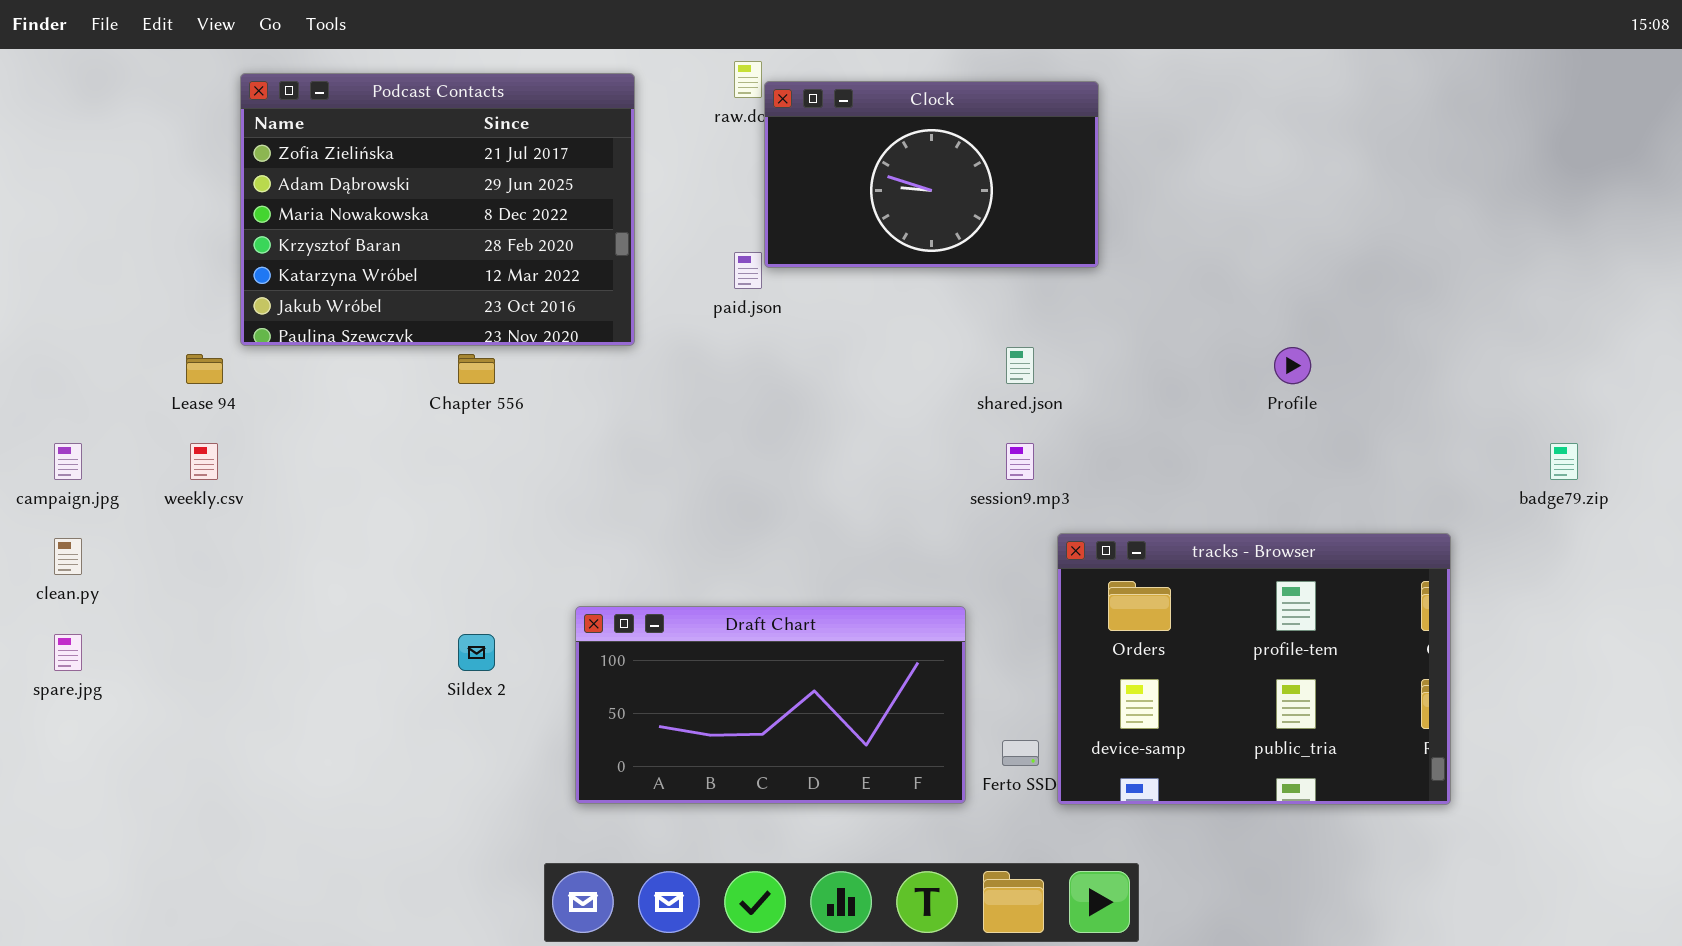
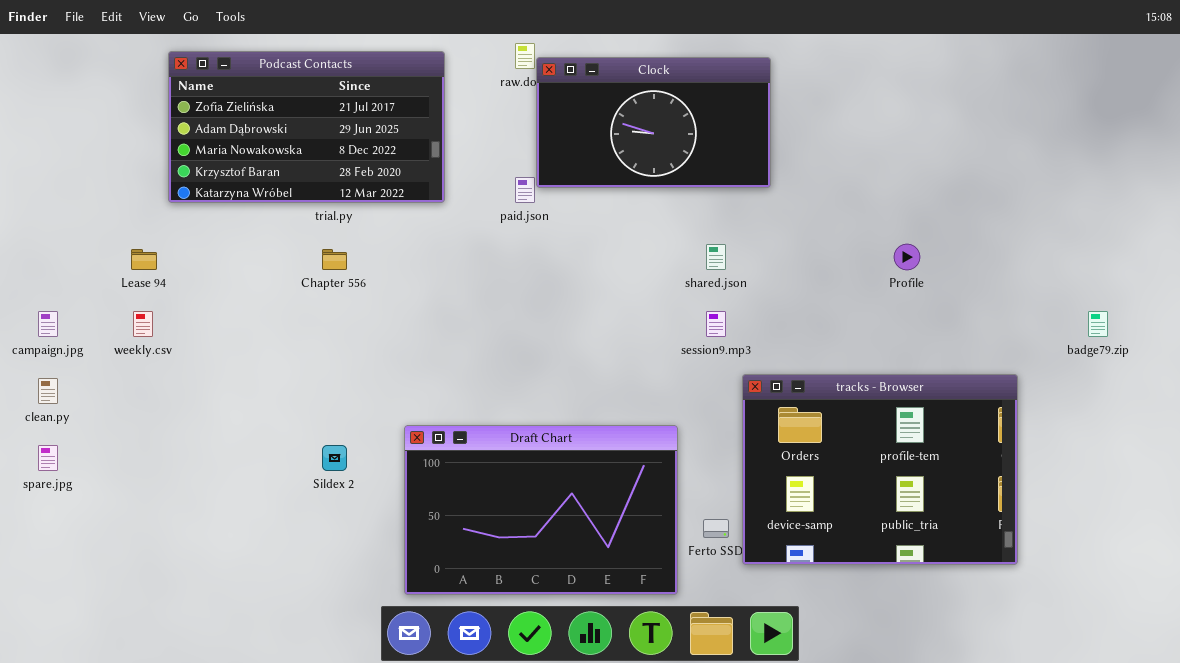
Podcast Contacts: [240,73,635,346] -> [168,51,445,203], resized
Draft Chart: [575,606,966,804] -> [404,425,678,595], resized

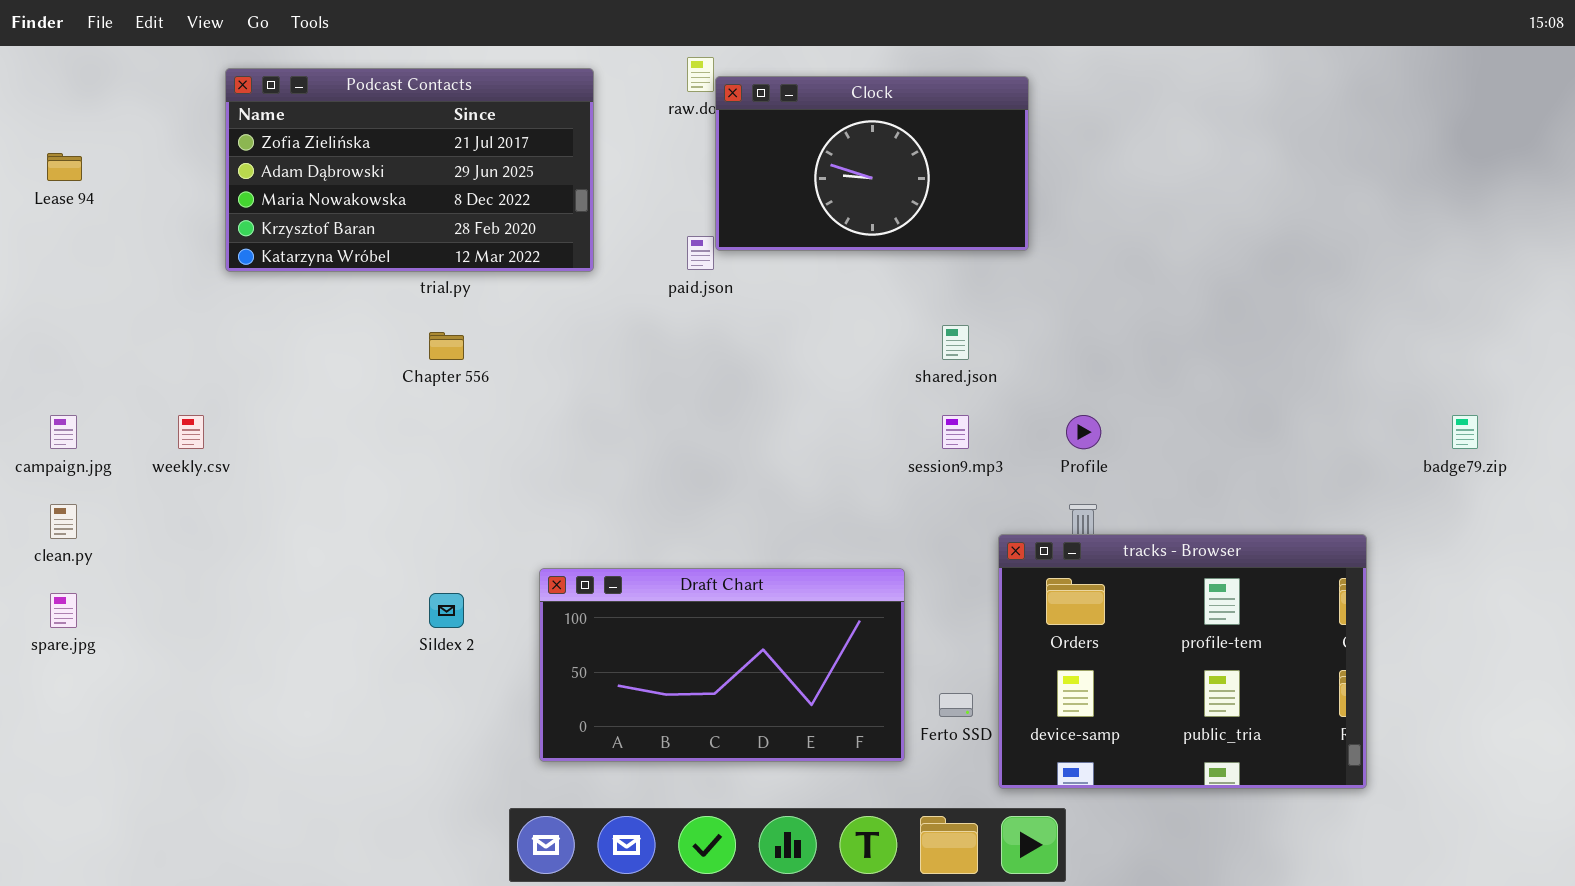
Profile: [894,244,920,270] -> [1066,415,1101,449], moved
Lease 94: [131,249,157,270] -> [47,153,82,181], moved
tracks - Browser: [742,374,1018,565] -> [998,534,1367,789], moved
Draft Chart: [404,425,678,595] -> [539,568,905,762], resized

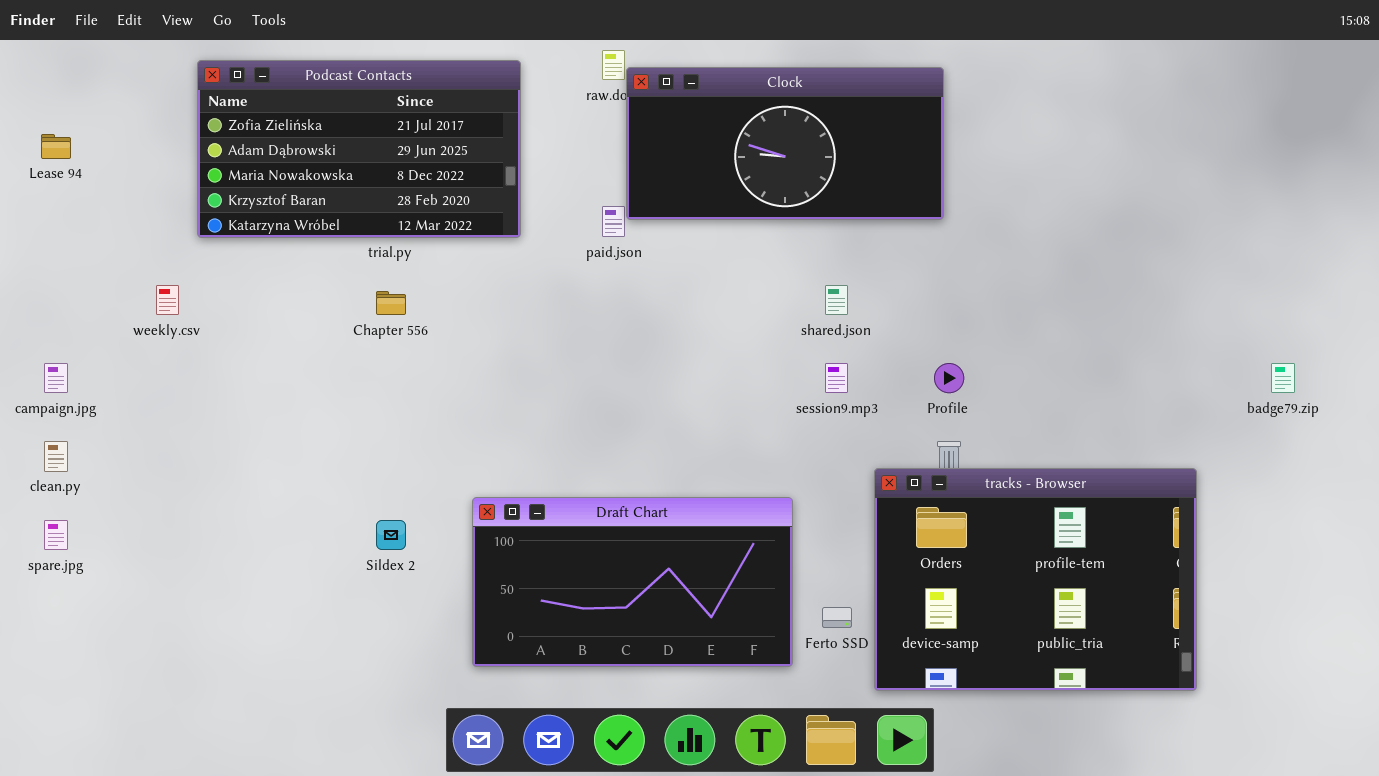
Clock: [715,76,1029,251] -> [626,67,944,220], resized
weekly.csv: [178,415,204,449] -> [156,285,179,315], moved

